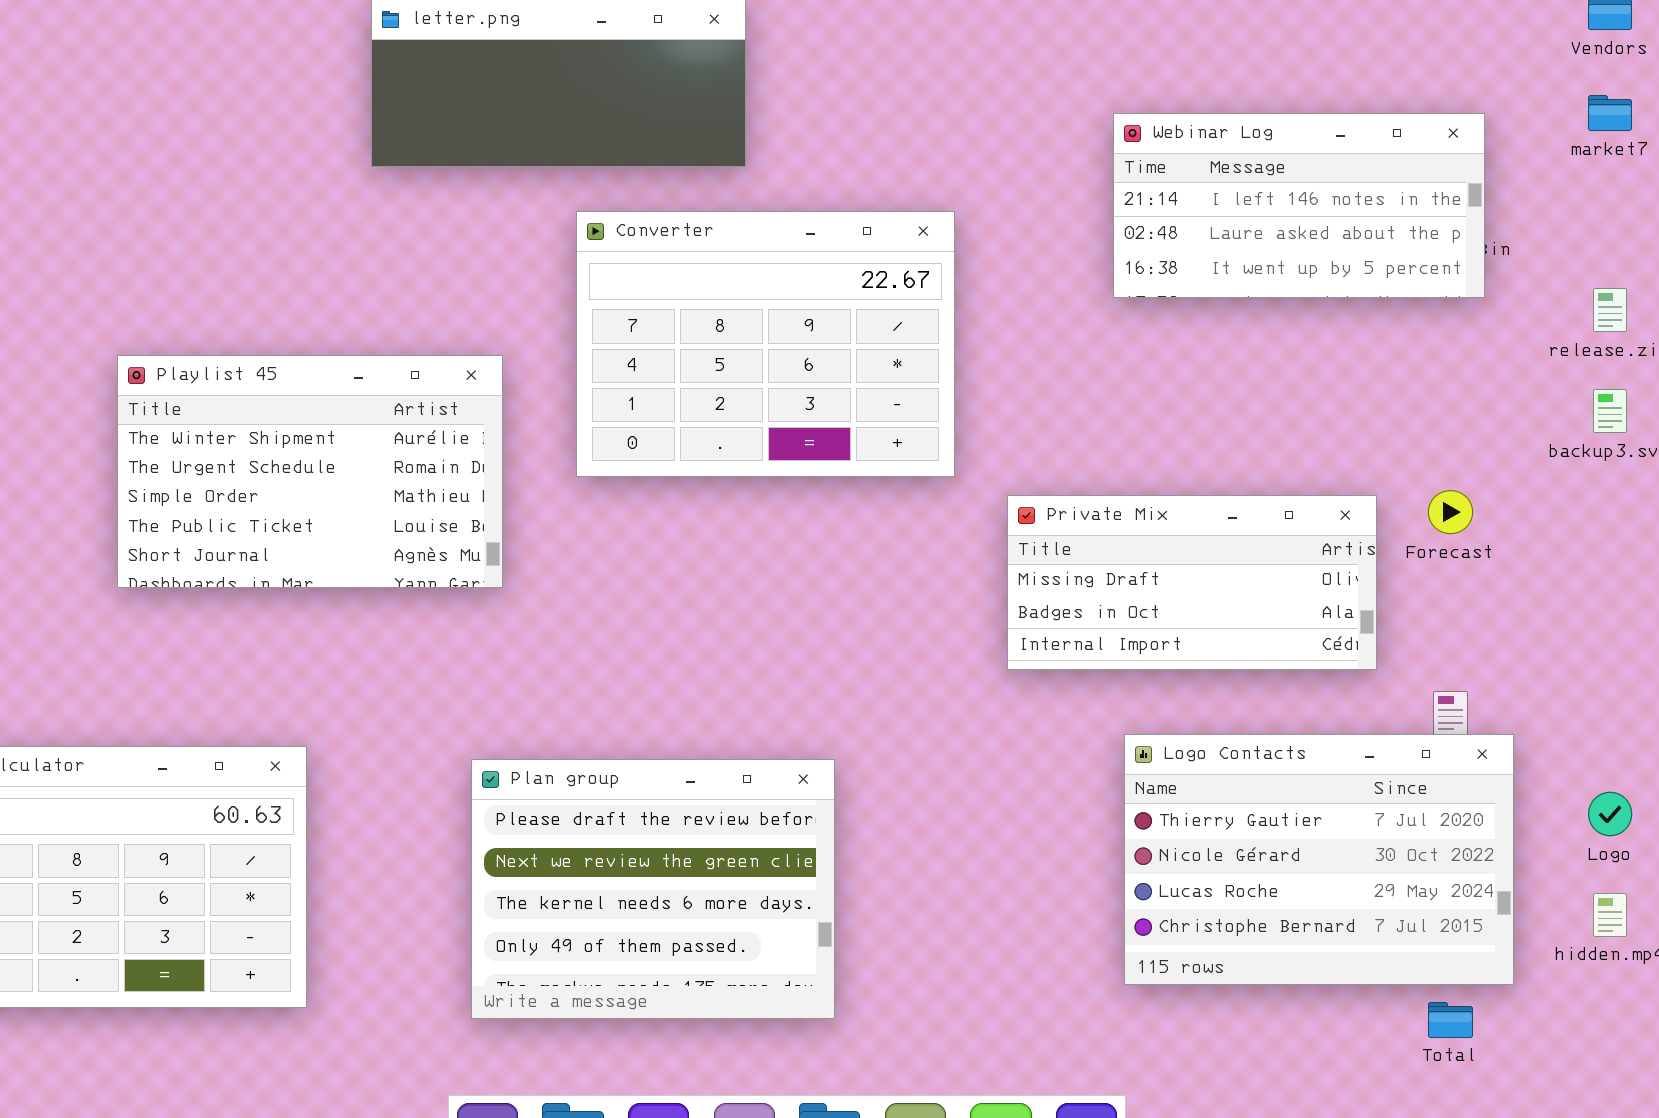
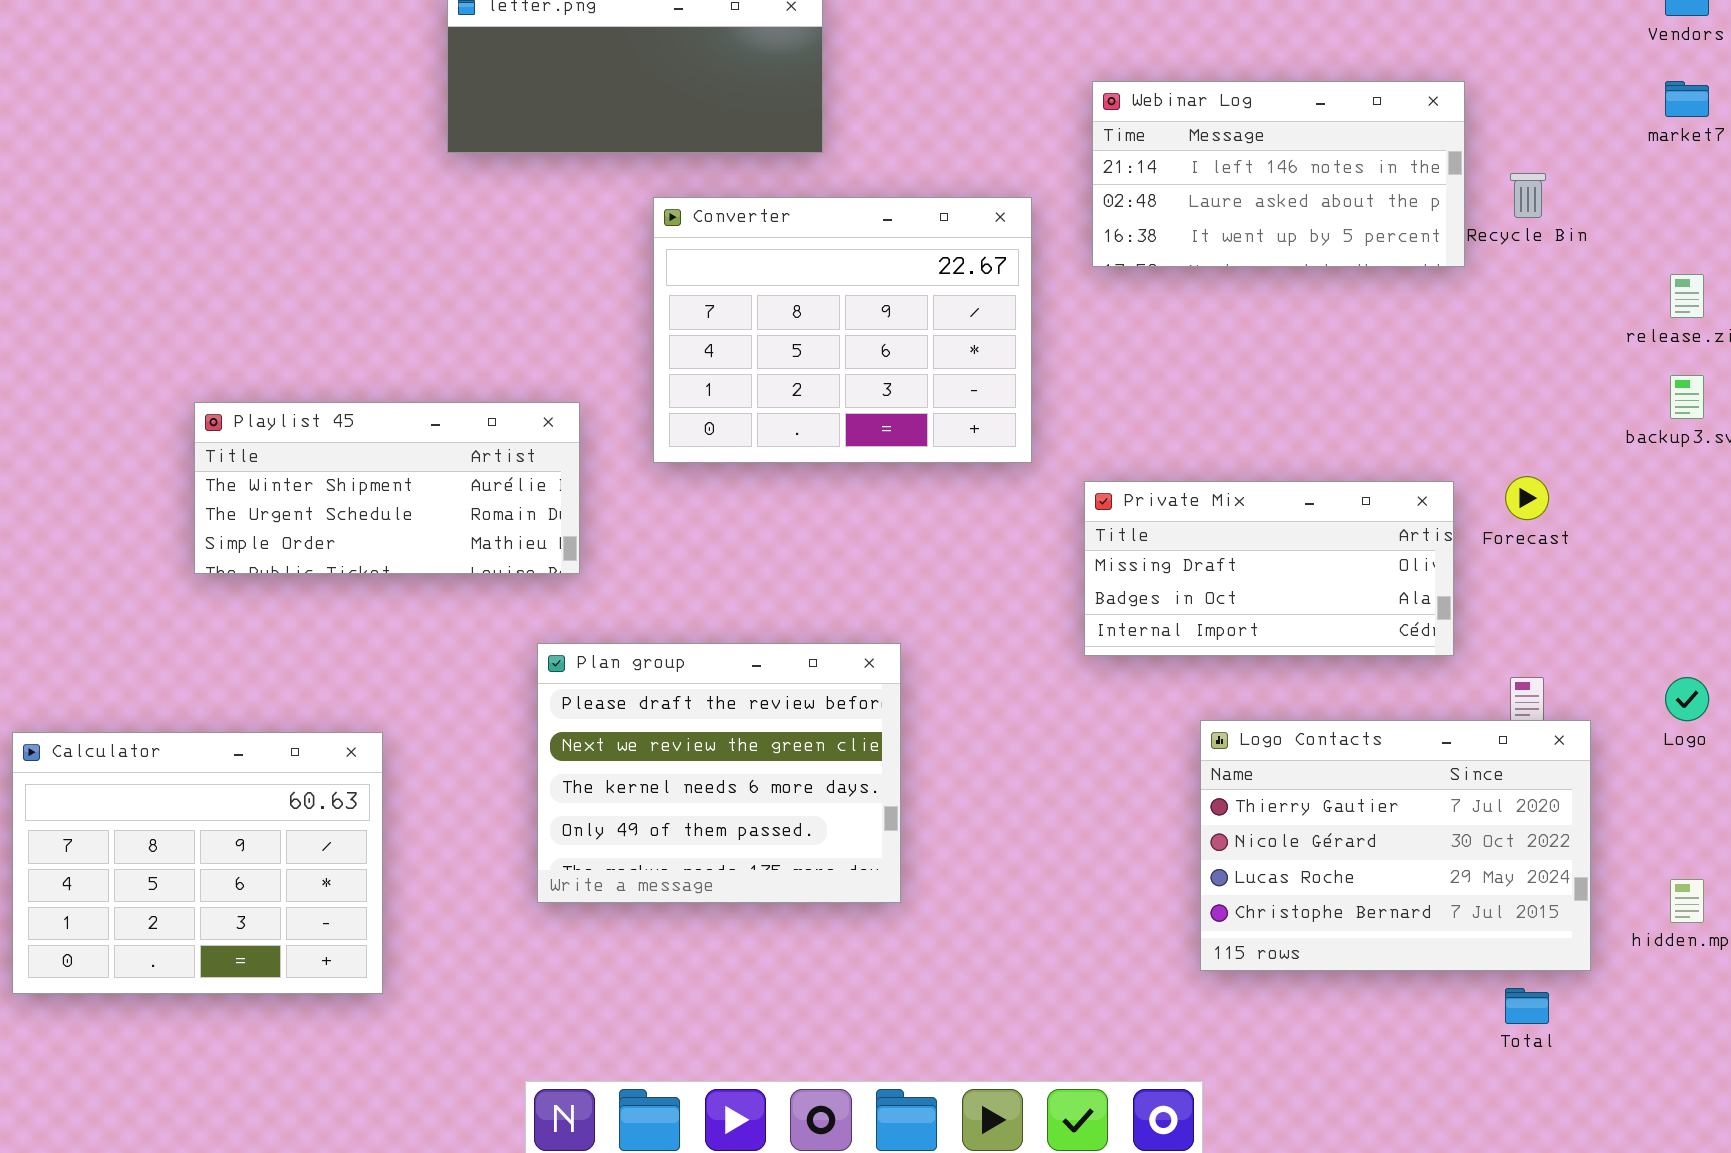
Webinar Log: [1113,113,1485,298] -> [1092,81,1465,267], moved
Playlist 45: [117,355,503,588] -> [194,402,580,574], resized
Plan group: [471,759,835,1019] -> [537,643,901,903], moved
Logo: [1588,792,1632,836] -> [1665,677,1709,721], moved

